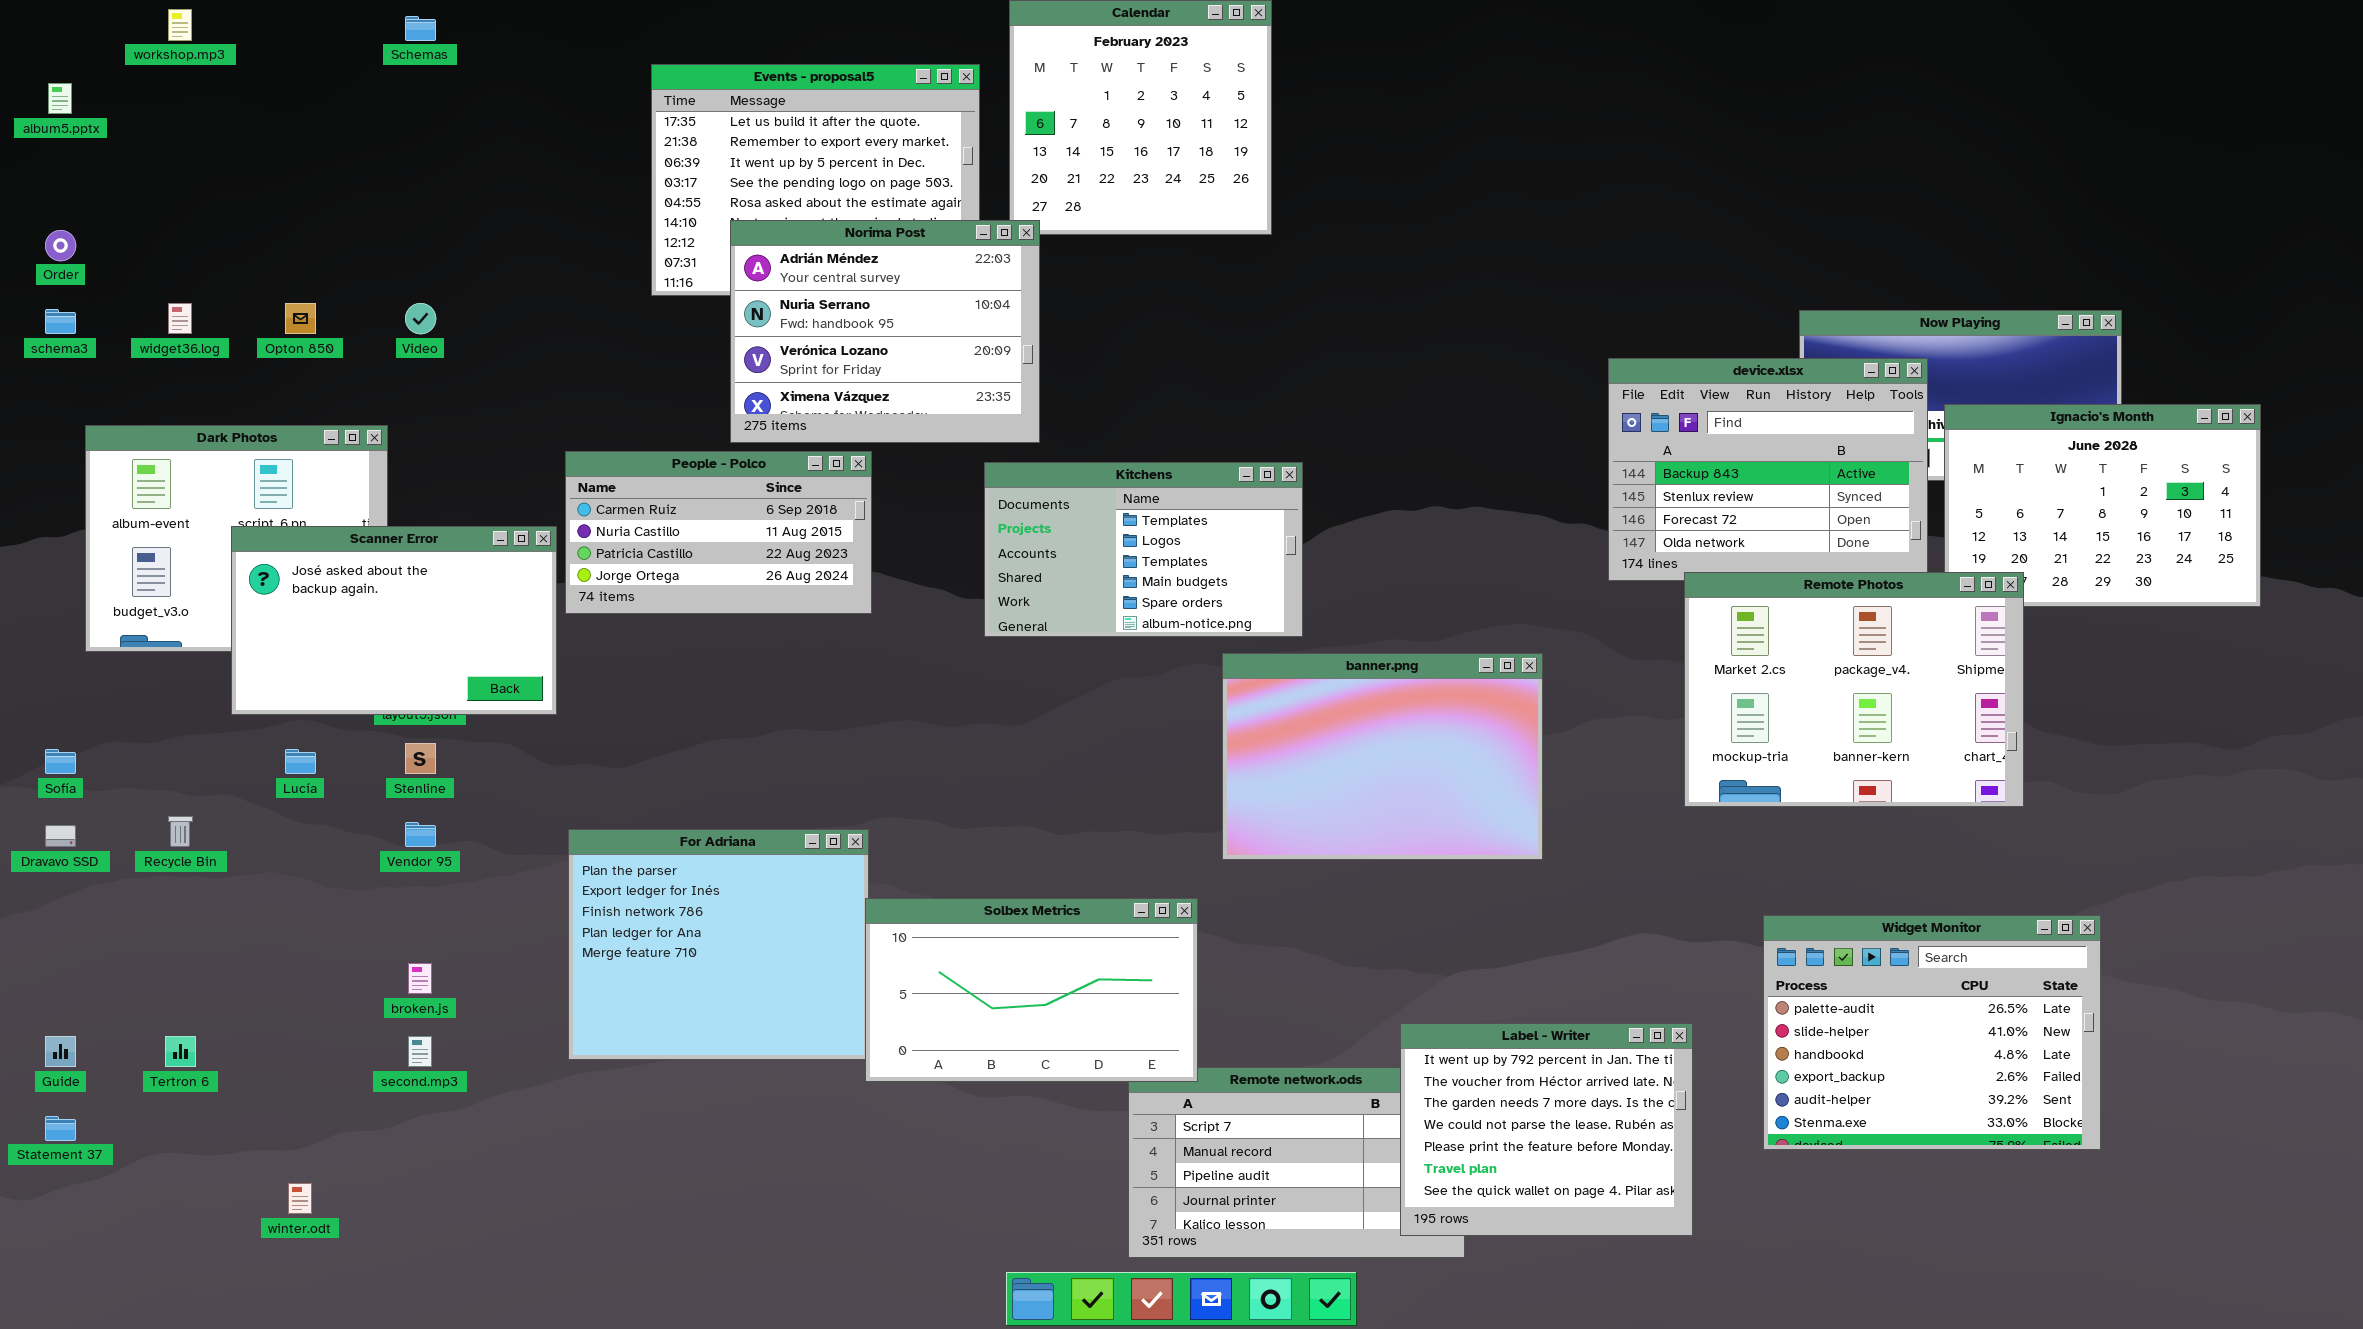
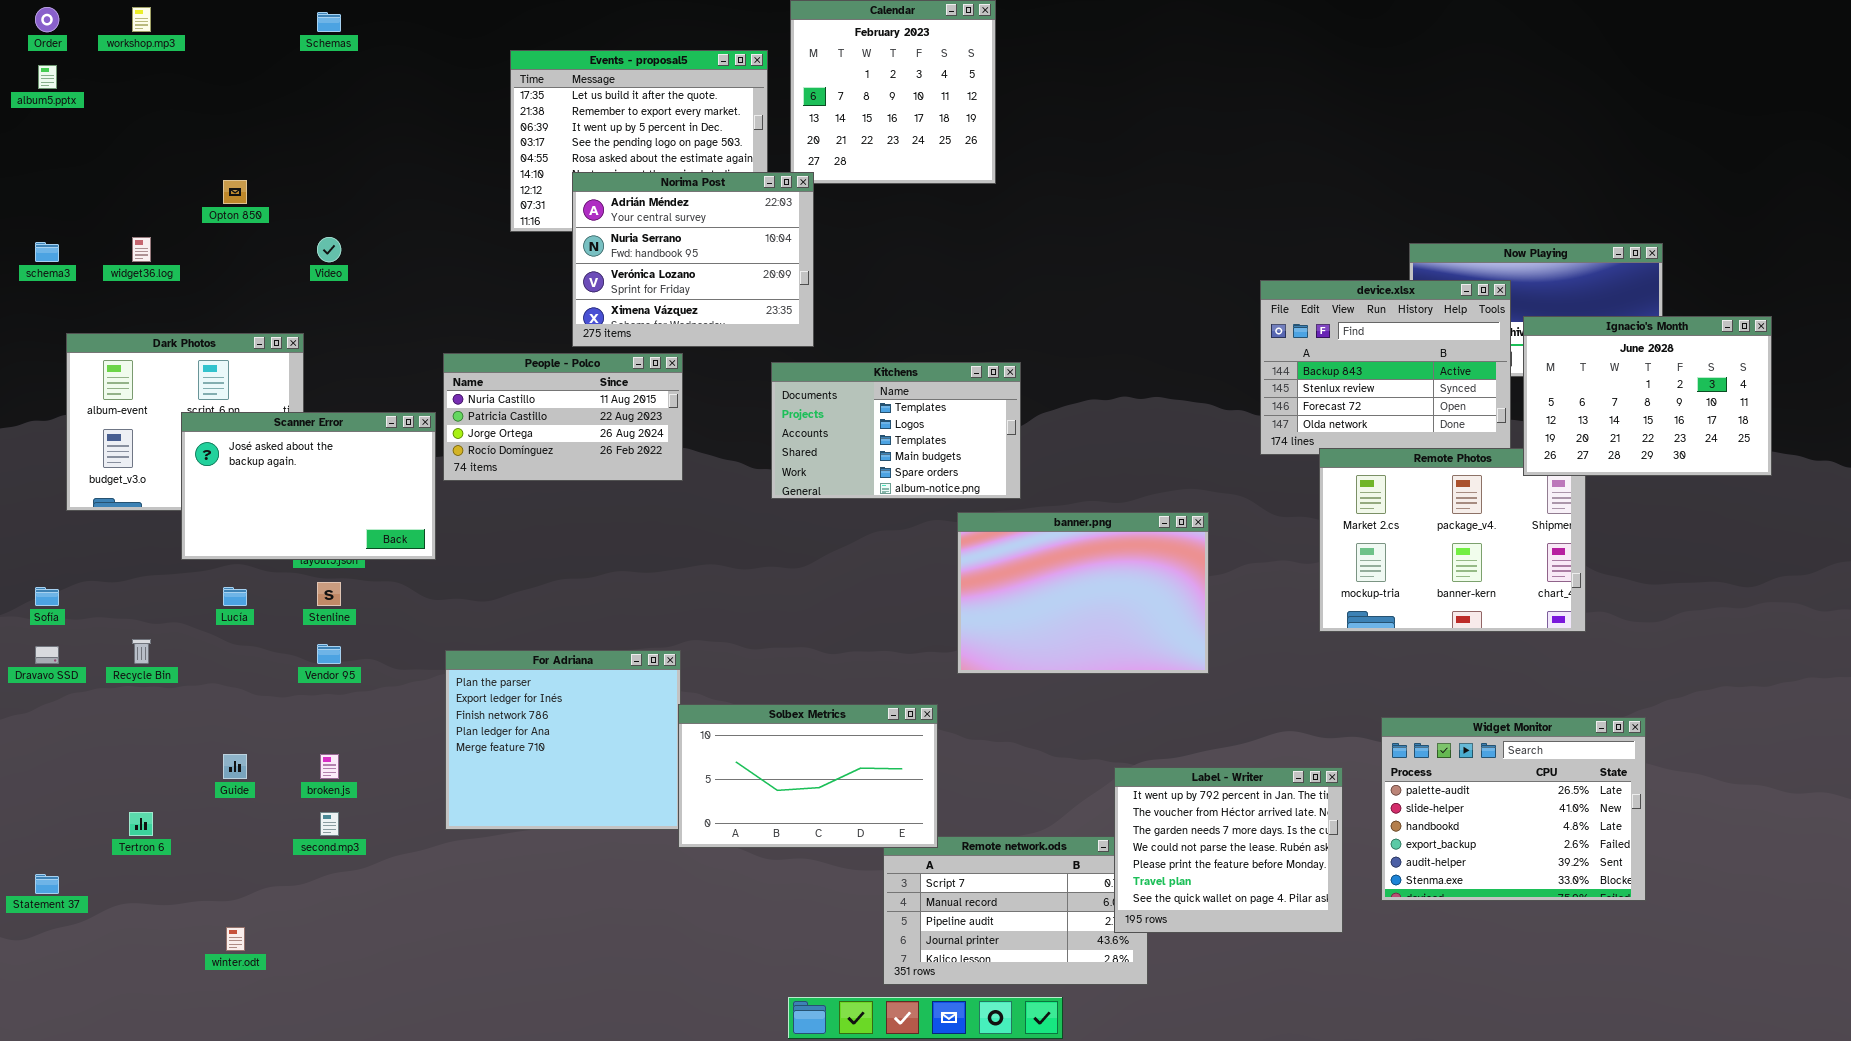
Order: [45,230,76,261] -> [35,7,59,32], moved
Opton 850: [285,303,316,334] -> [223,180,247,204], moved
Ignacio's Month: [1944,404,2261,607] -> [1523,316,1772,476], raised
People - Polco: [565,451,872,614] -> [443,353,683,481], scrolled down 1 row
Label - Writer: [1400,1023,1693,1236] -> [1114,767,1343,933], moved
Guide: [45,1036,76,1067] -> [223,754,247,779], moved

